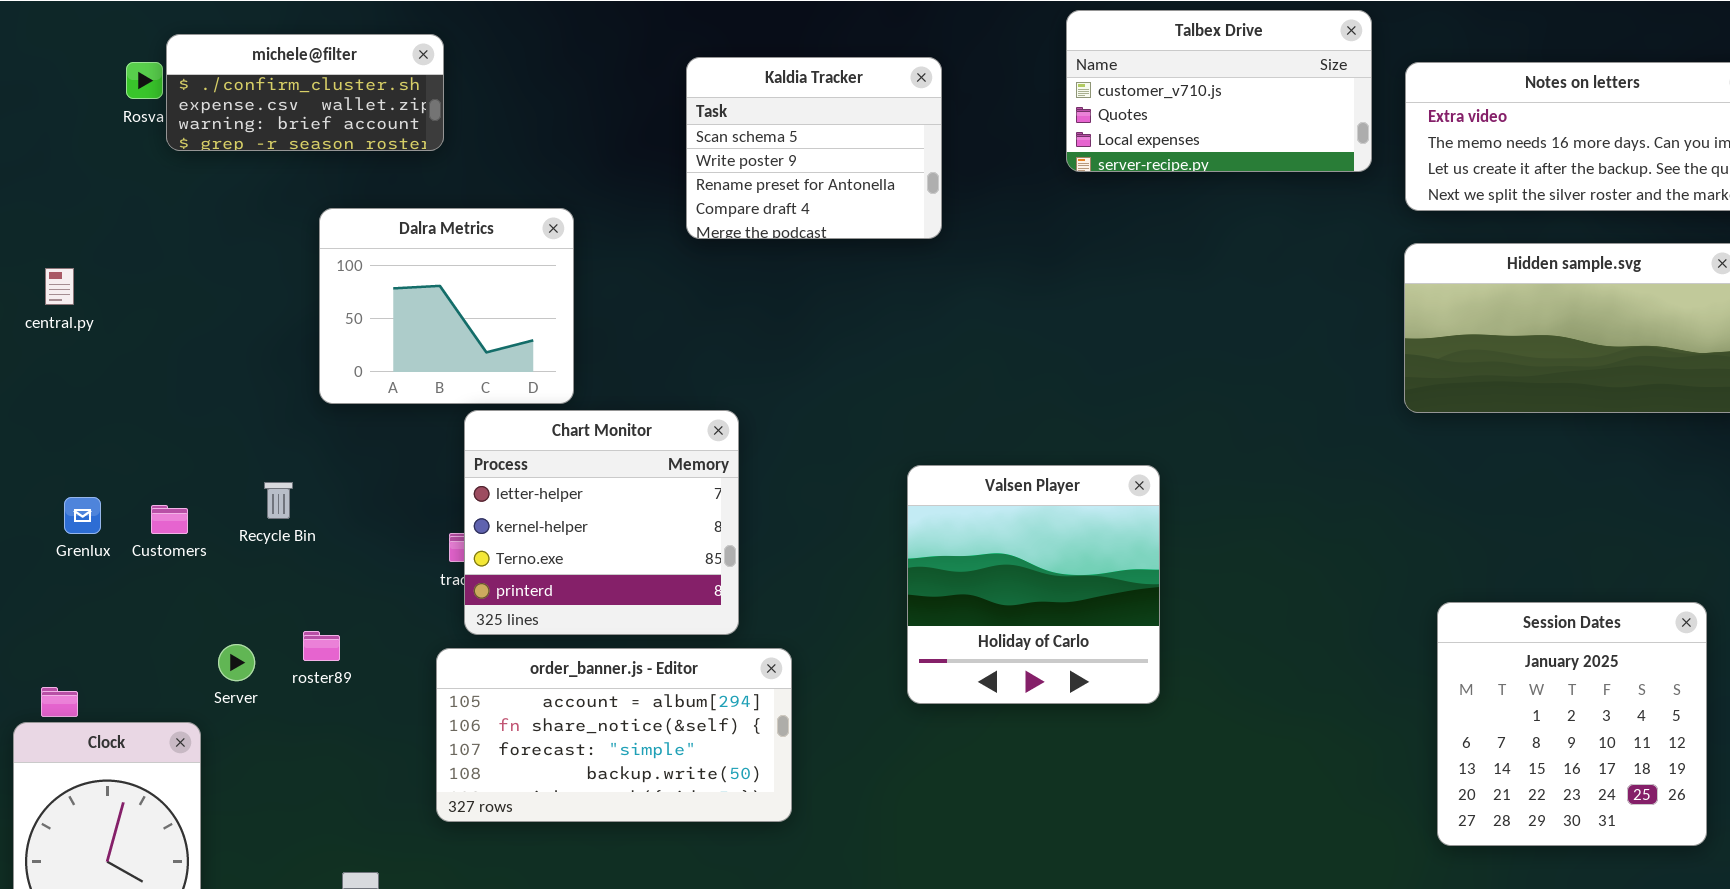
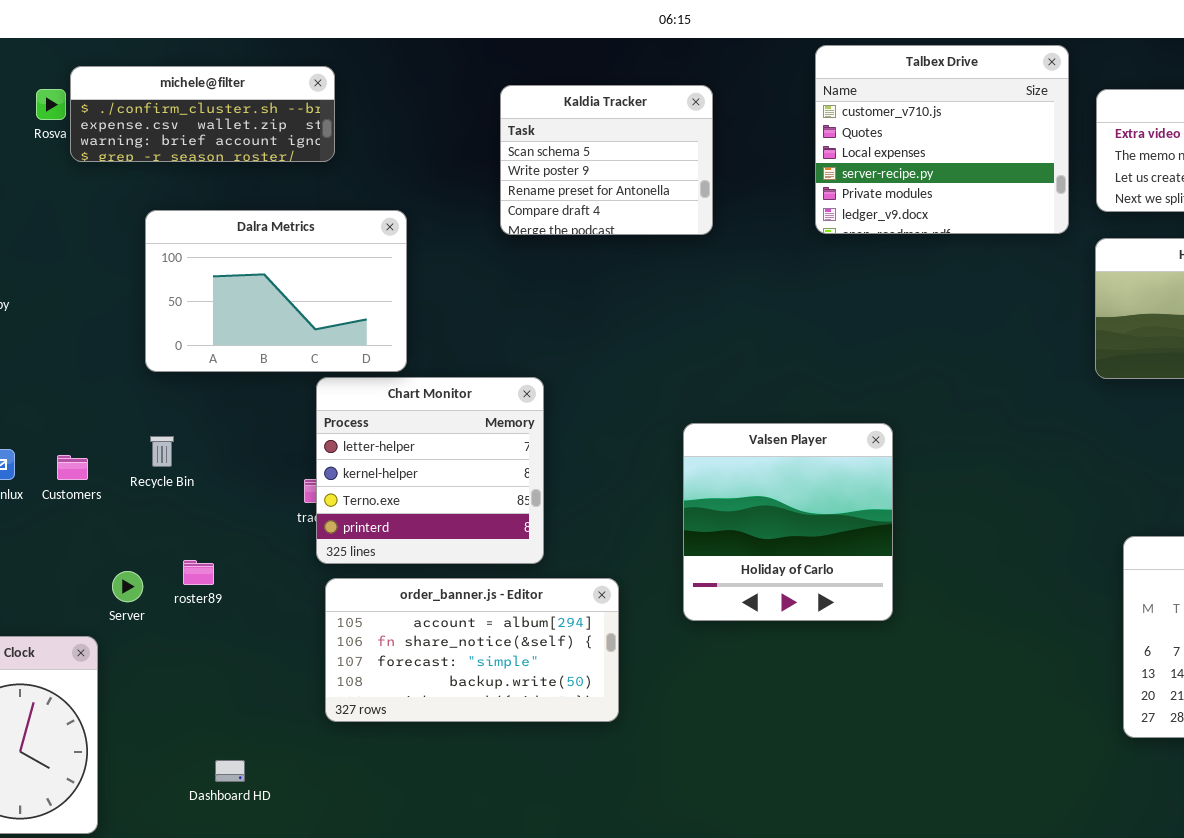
Talbex Drive: [1066,10,1372,172] -> [815,45,1069,234], resized
michele@filter: [166,34,444,151] -> [70,66,335,162], resized
Dalra Metrics: [319,208,574,404] -> [145,210,407,372], resized
order_banner.js - Editor: [436,648,792,822] -> [325,578,619,722], moved

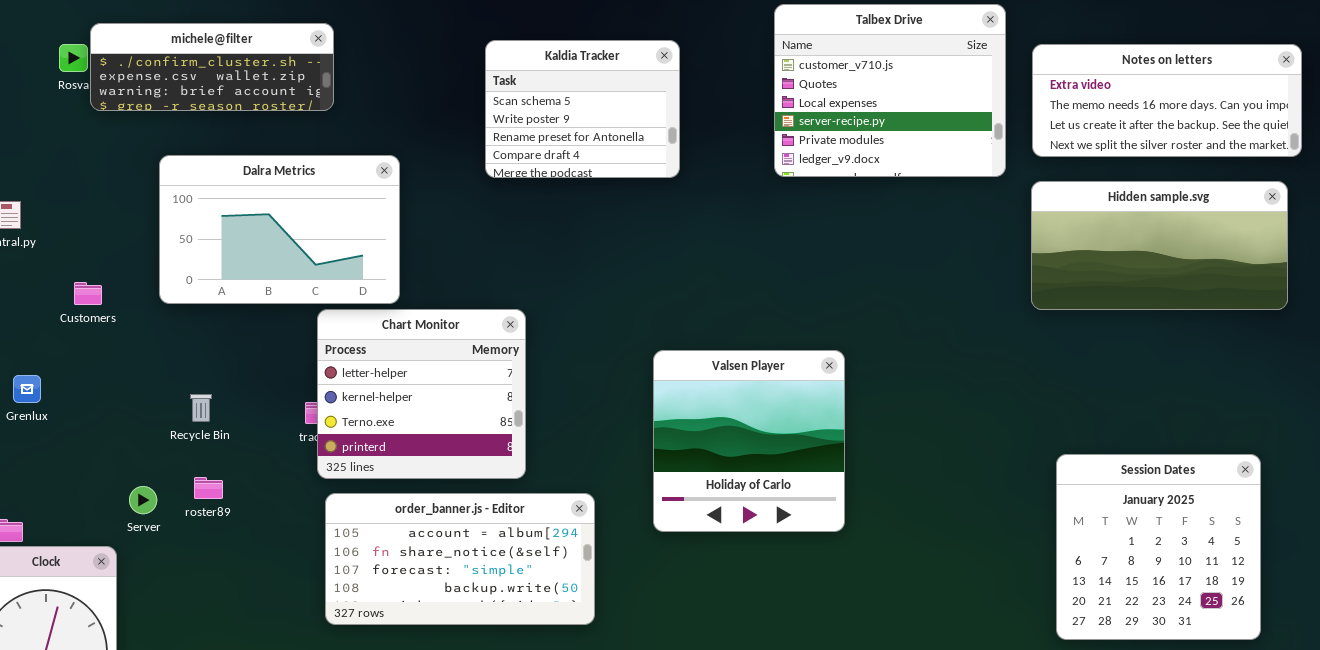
Recycle Bin: [150,436,174,467] -> [190,394,212,422], moved
Customers: [57,455,88,480] -> [74,282,102,305], moved

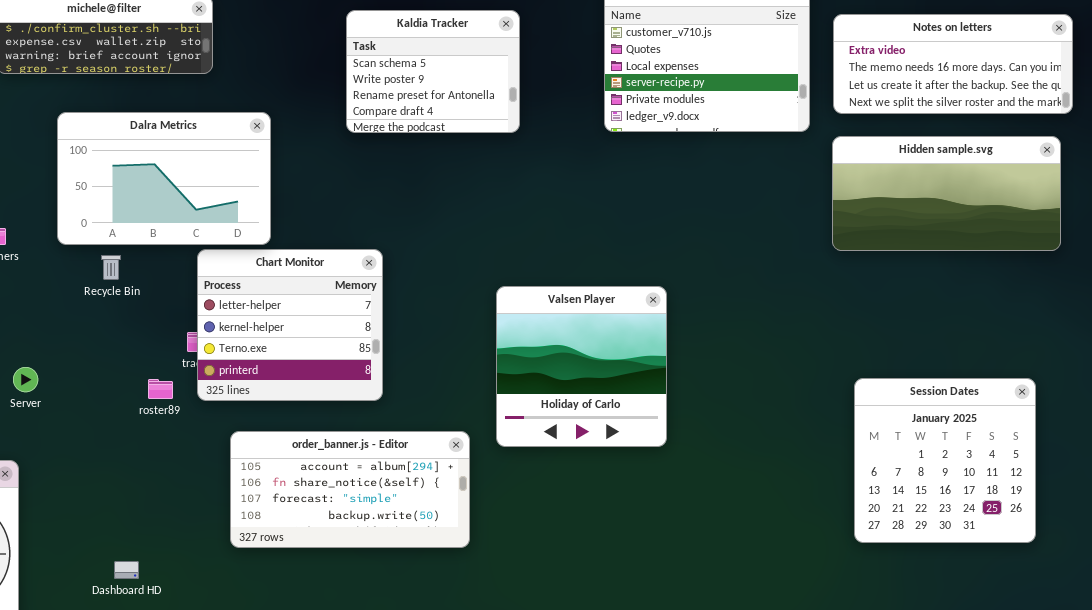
Recycle Bin: [190,394,212,422] -> [101,255,121,280], moved
roster89: [194,477,223,499] -> [148,379,173,399], moved
Server: [129,486,157,514] -> [13,367,38,392], moved
order_banner.js - Editor: [325,493,595,625] -> [230,431,470,548], moved

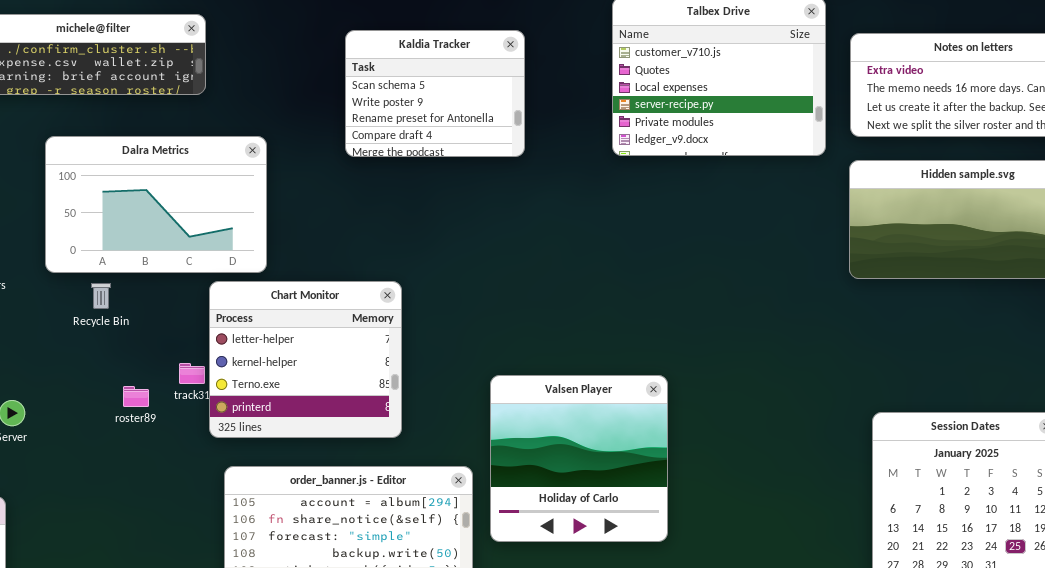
Chart Monitor: [197,249,383,401] -> [209,281,402,438], moved
Valsen Player: [496,286,667,447] -> [490,375,668,542], moved
roster89: [148,379,173,399] -> [123,386,149,407], moved

